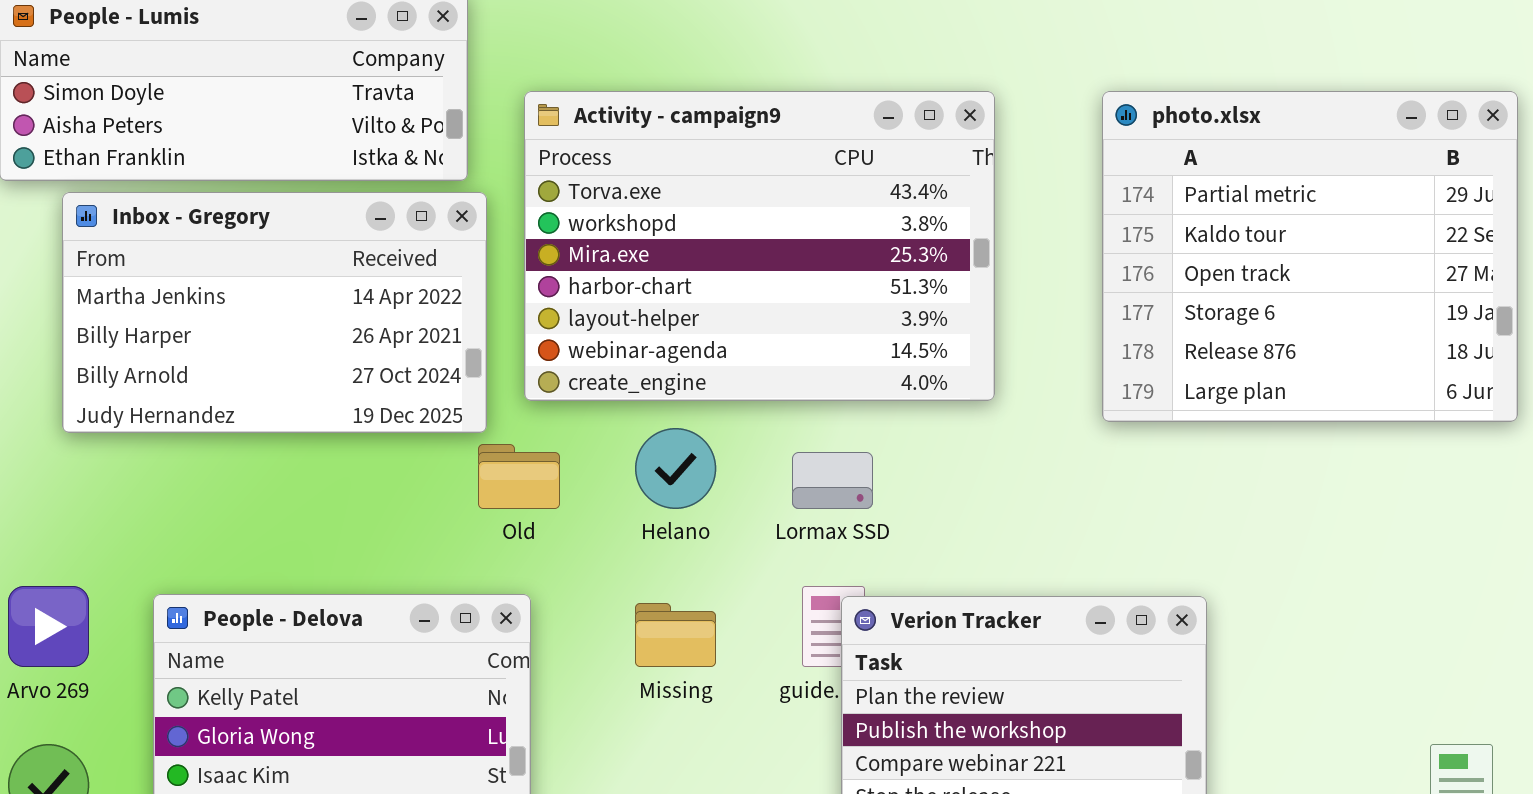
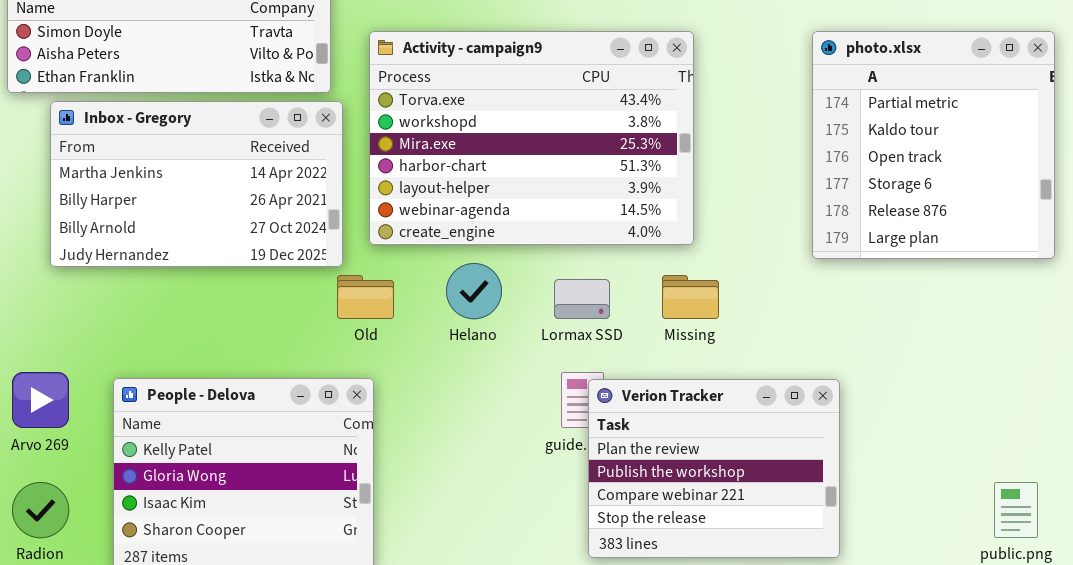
photo.xlsx: [1102,91,1518,422] -> [812,31,1055,259], resized
Missing: [635,603,716,667] -> [662,275,719,319], moved

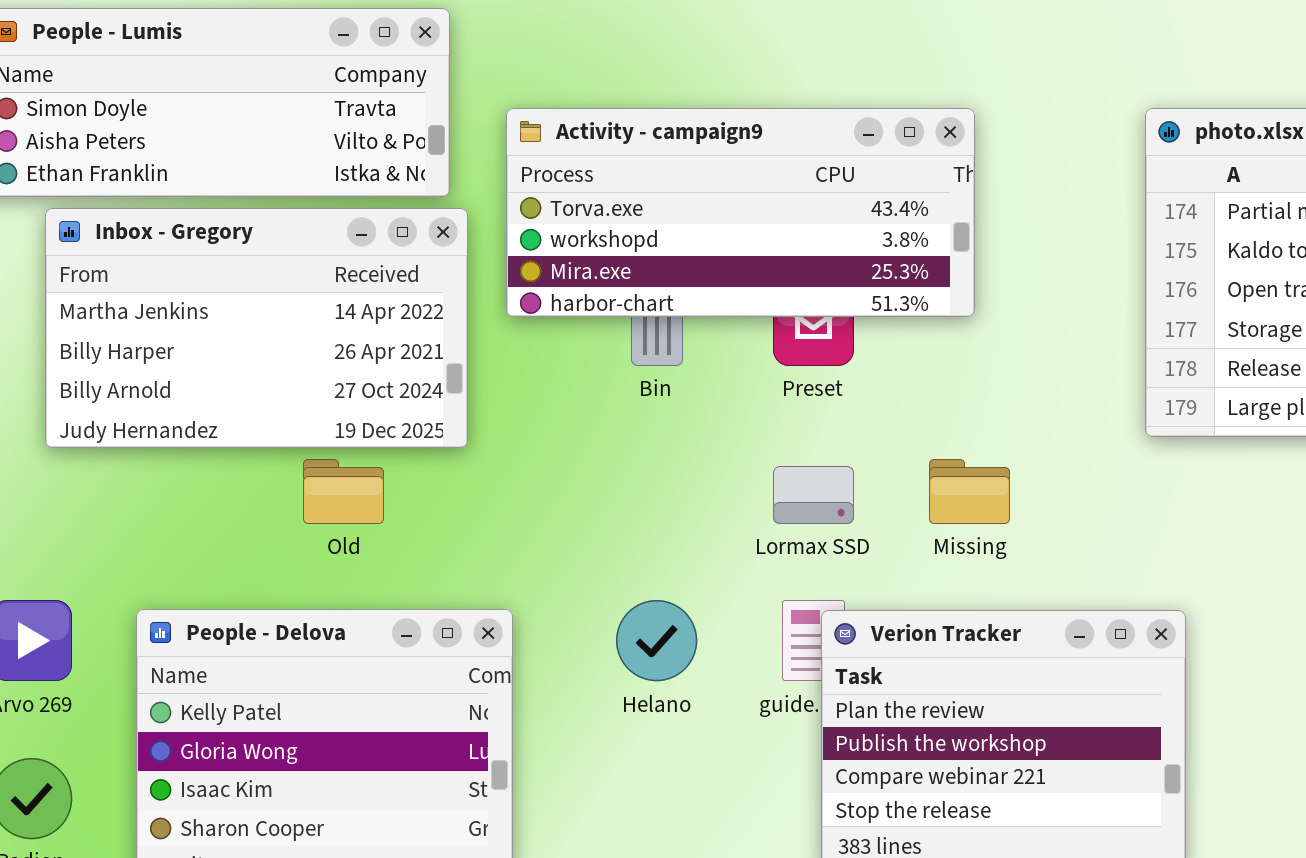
Activity - campaign9: [369,31,694,245] -> [506,108,975,317], resized
Helano: [446,263,502,319] -> [616,600,697,681], moved
Old: [337,275,394,319] -> [303,459,384,524], moved

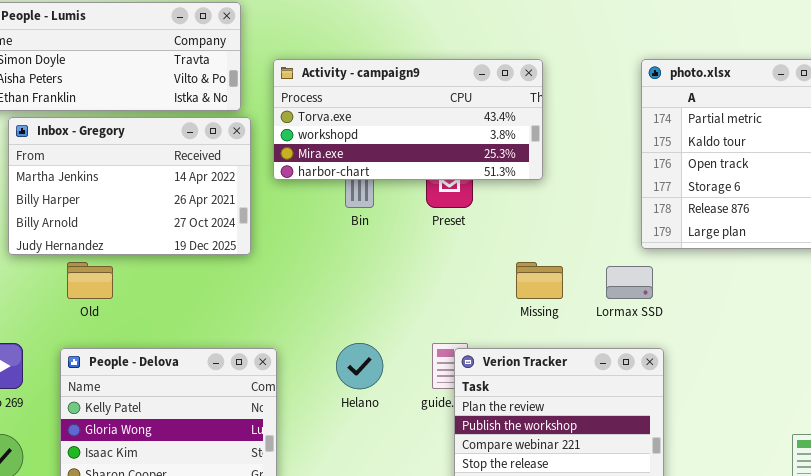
Old: [303,459,384,524] -> [67,262,113,299], moved
Lormax SSD: [773,466,854,524] -> [606,266,653,299], moved

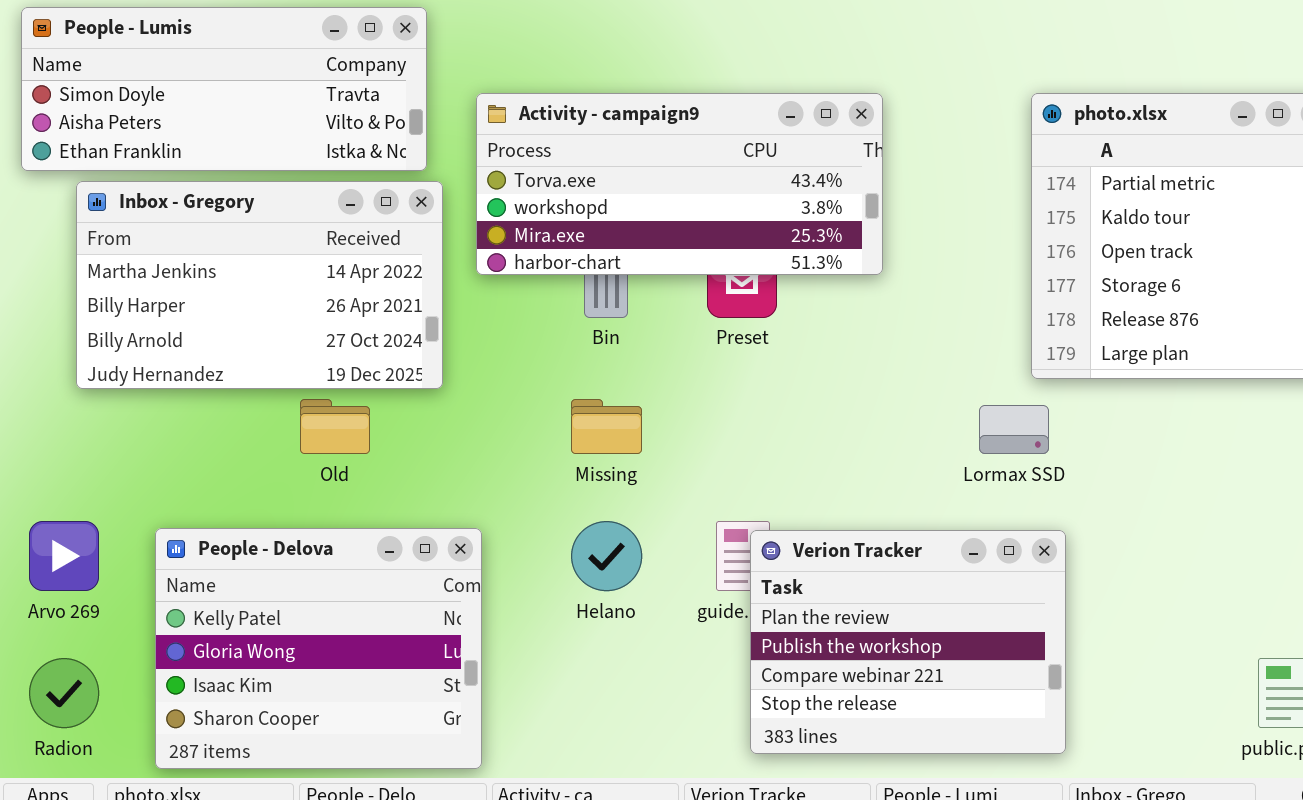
Old: [67,262,113,299] -> [300,399,370,454], moved
Missing: [516,262,563,299] -> [571,399,642,454], moved

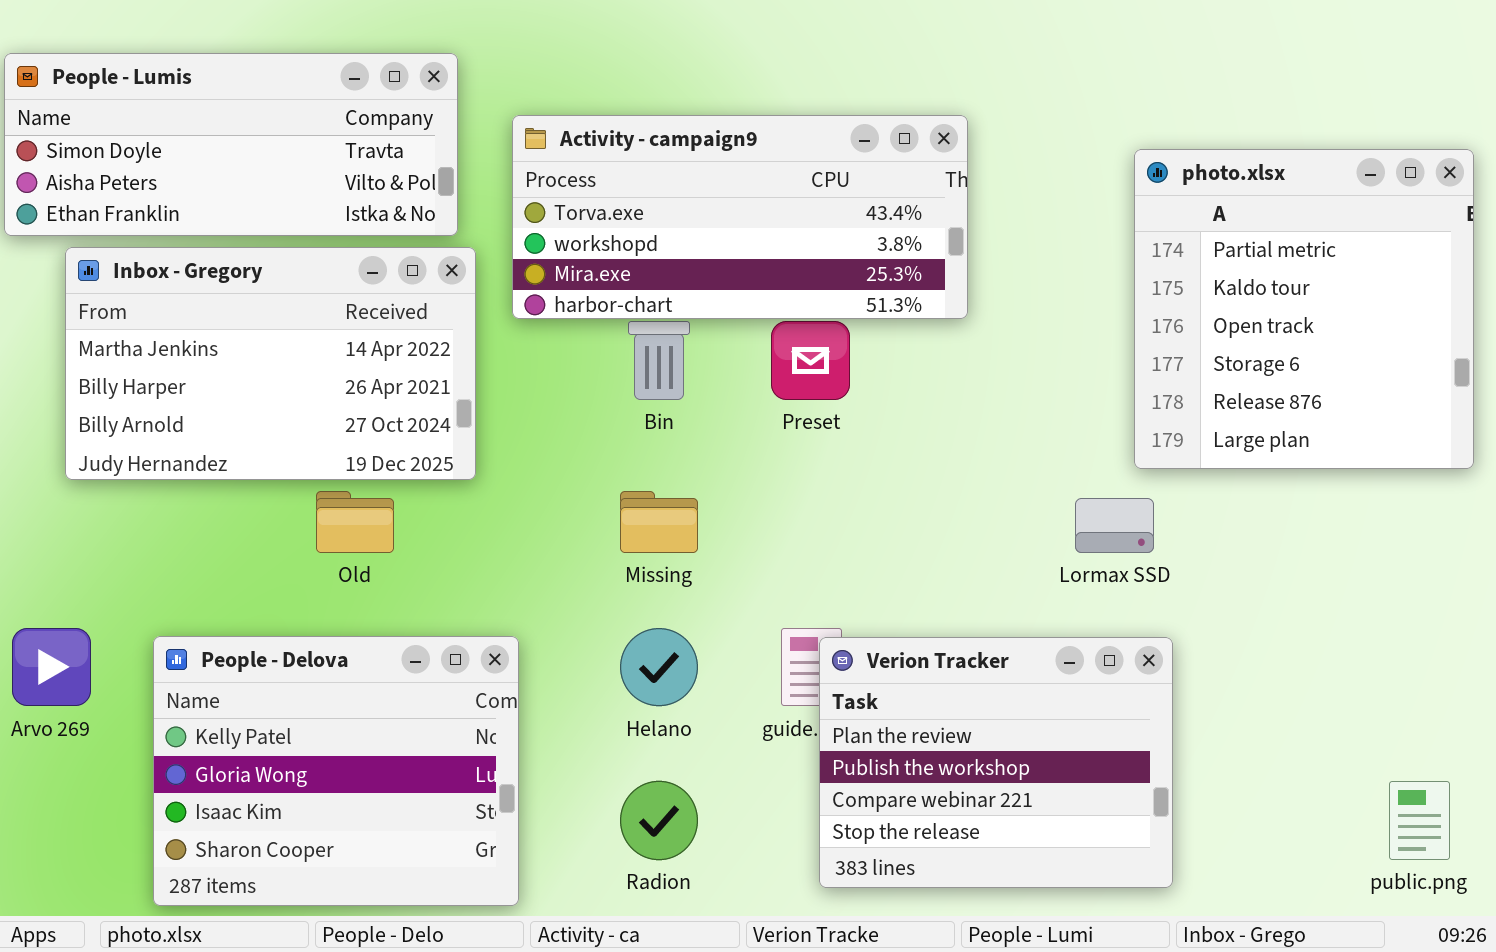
Activity - campaign9: [476,93,883,275] -> [512,115,968,319], moved
Radion: [29,658,99,728] -> [620,781,698,860], moved

